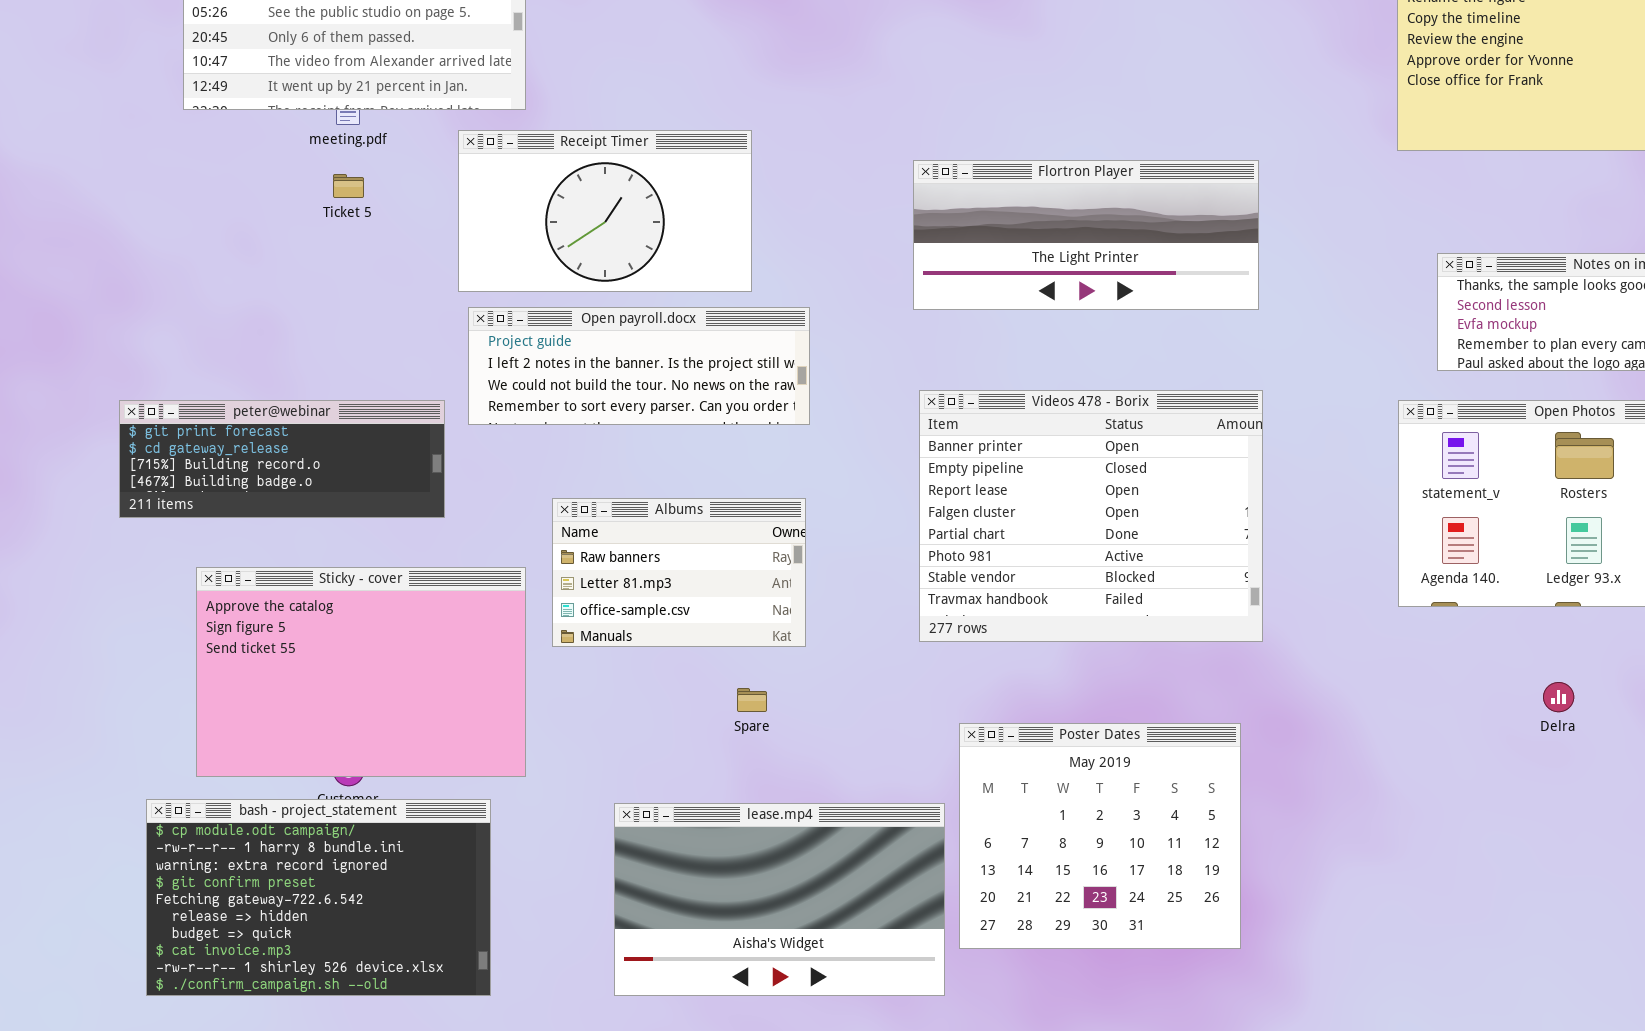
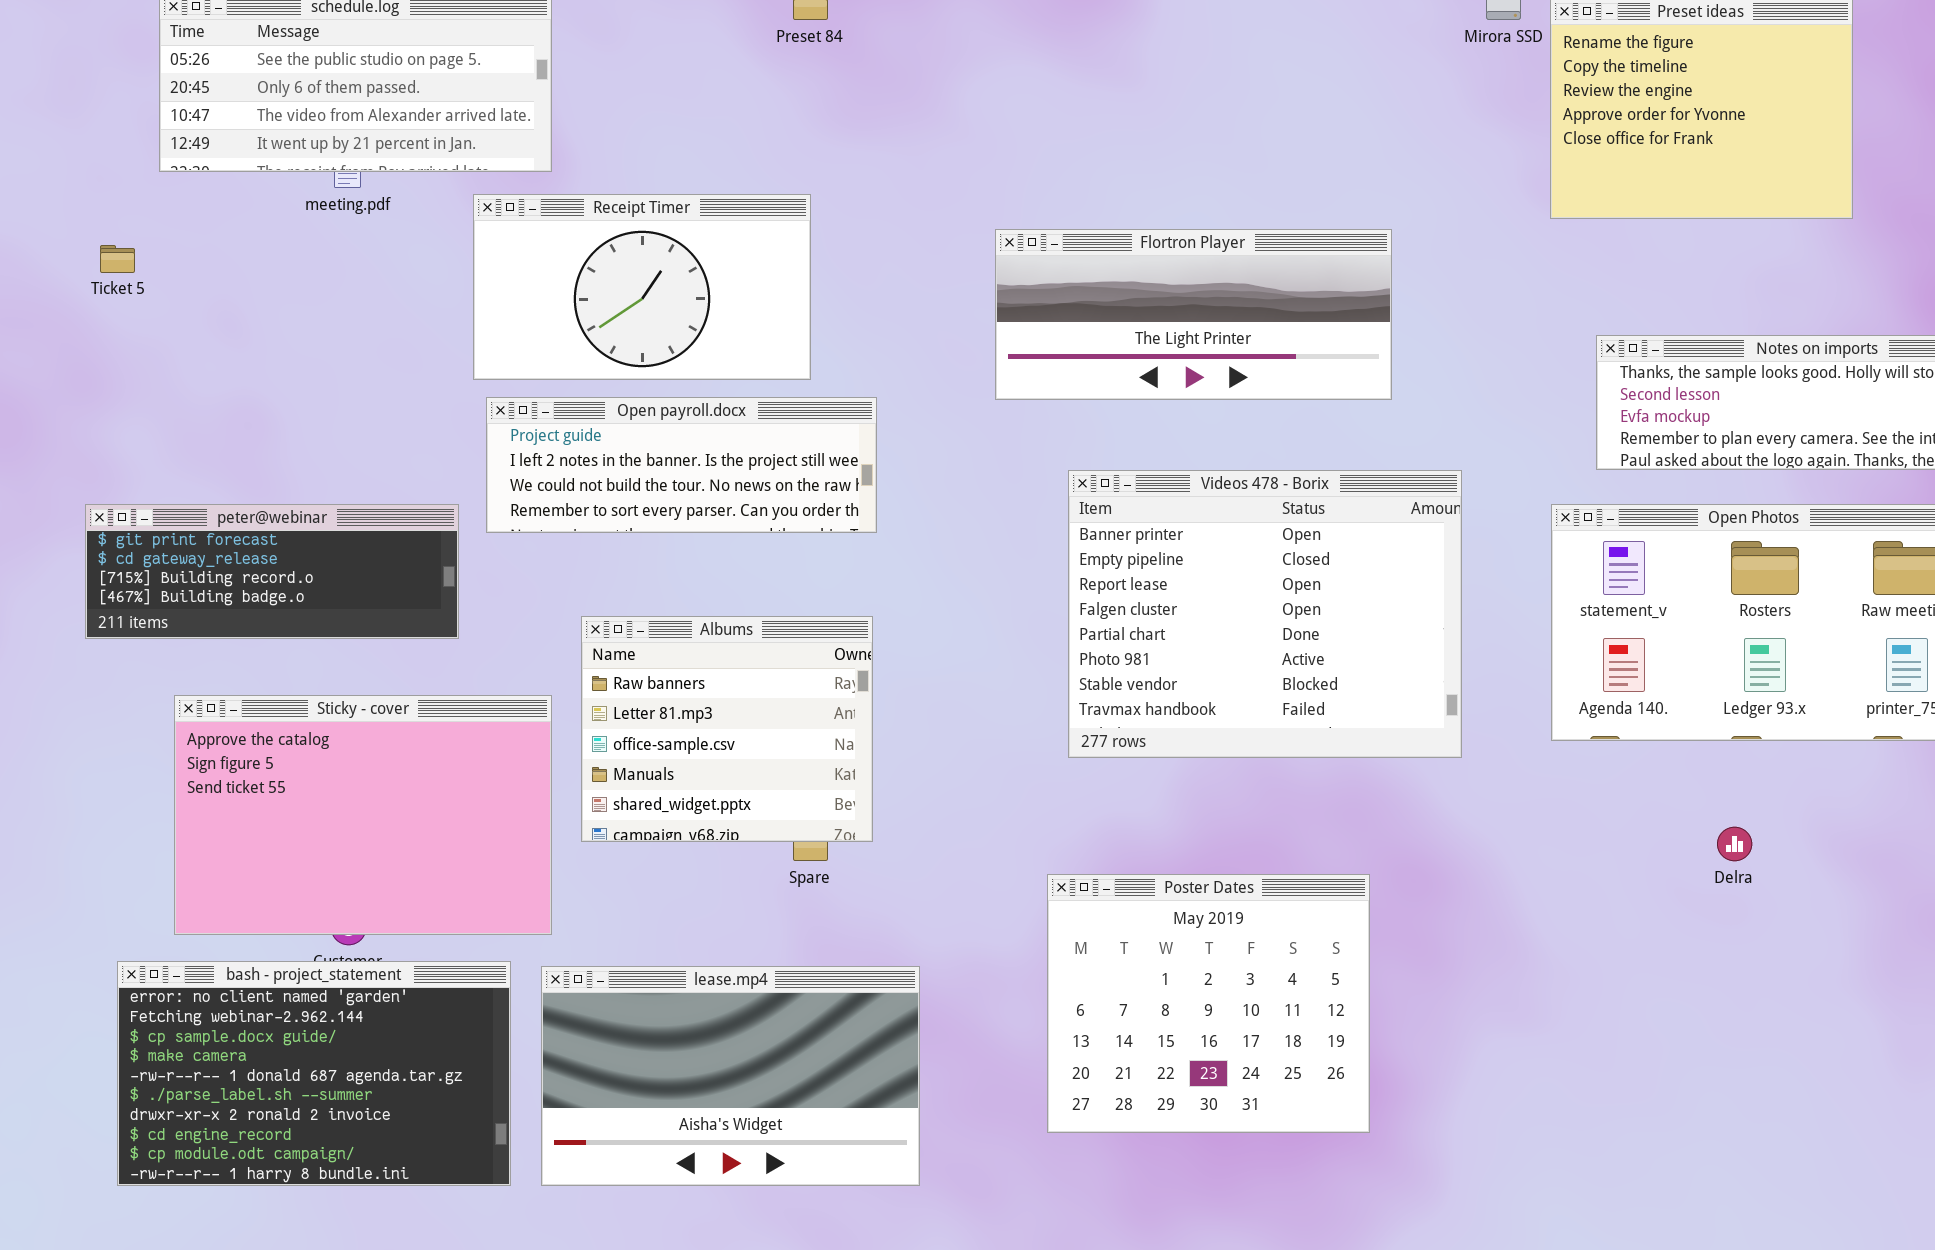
Ticket 5: [333,174,364,198] -> [100,245,135,273], moved
Videos 478 - Borix: [919,390,1263,642] -> [1068,470,1462,758], moved
Albums: [552,498,806,647] -> [581,616,873,842], resized
bash - project_statement: [146,799,491,996] -> [117,961,511,1186], scrolled up 8 rows
lease.mp4: [614,803,945,996] -> [541,966,920,1186], moved

